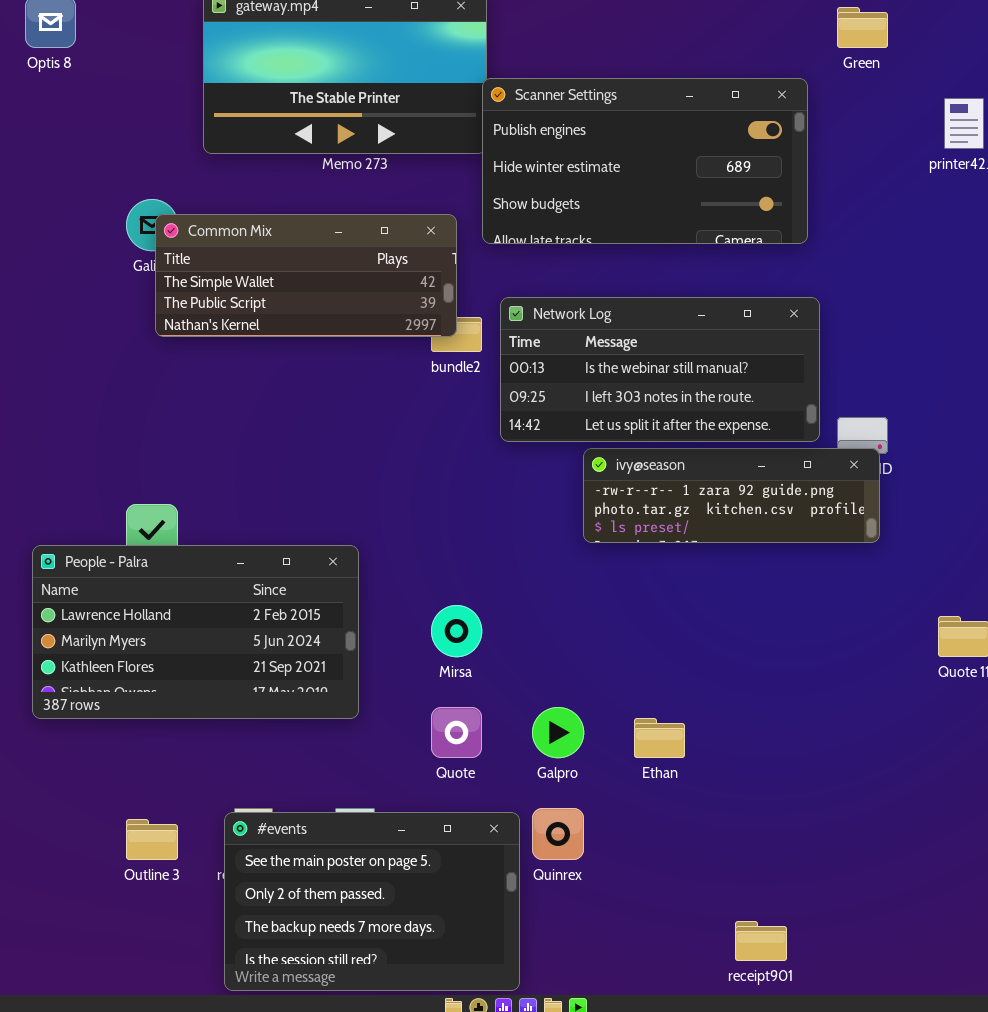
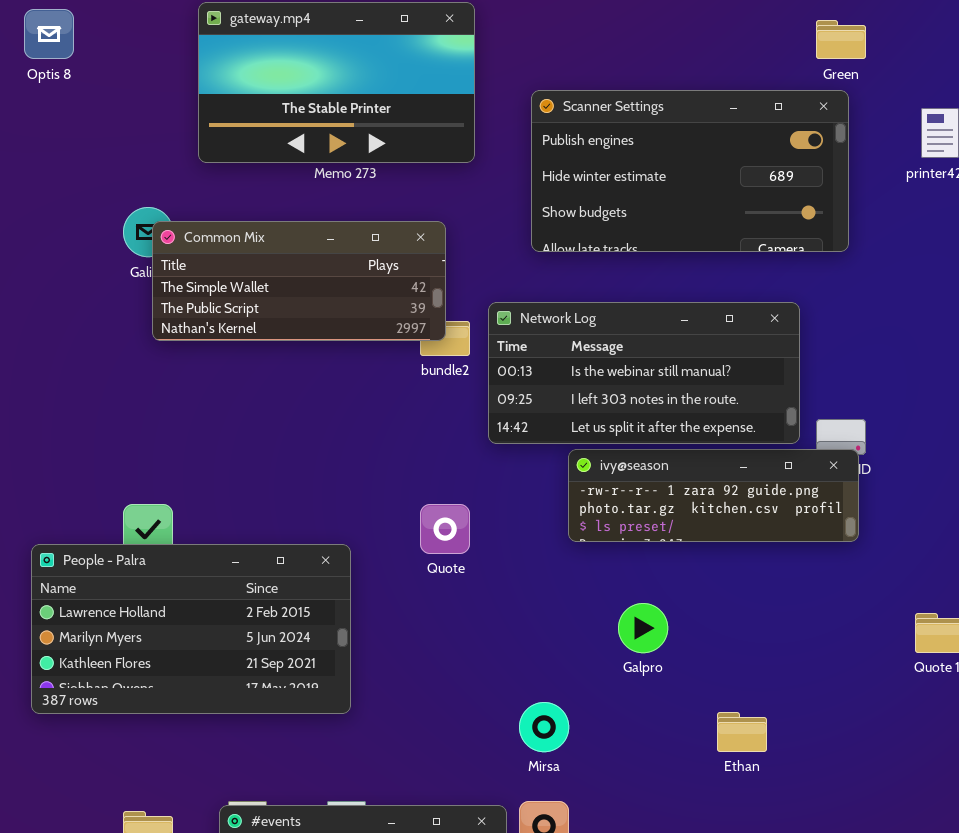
Scanner Settings: [482,78,808,244] -> [531,90,849,252], moved
Mirsa: [431,605,482,657] -> [519,702,569,752], moved
Quote: [431,707,482,758] -> [420,504,470,554], moved
Galpro: [532,707,584,758] -> [618,603,668,653], moved
Ethan: [634,718,685,758] -> [717,712,767,752], moved

